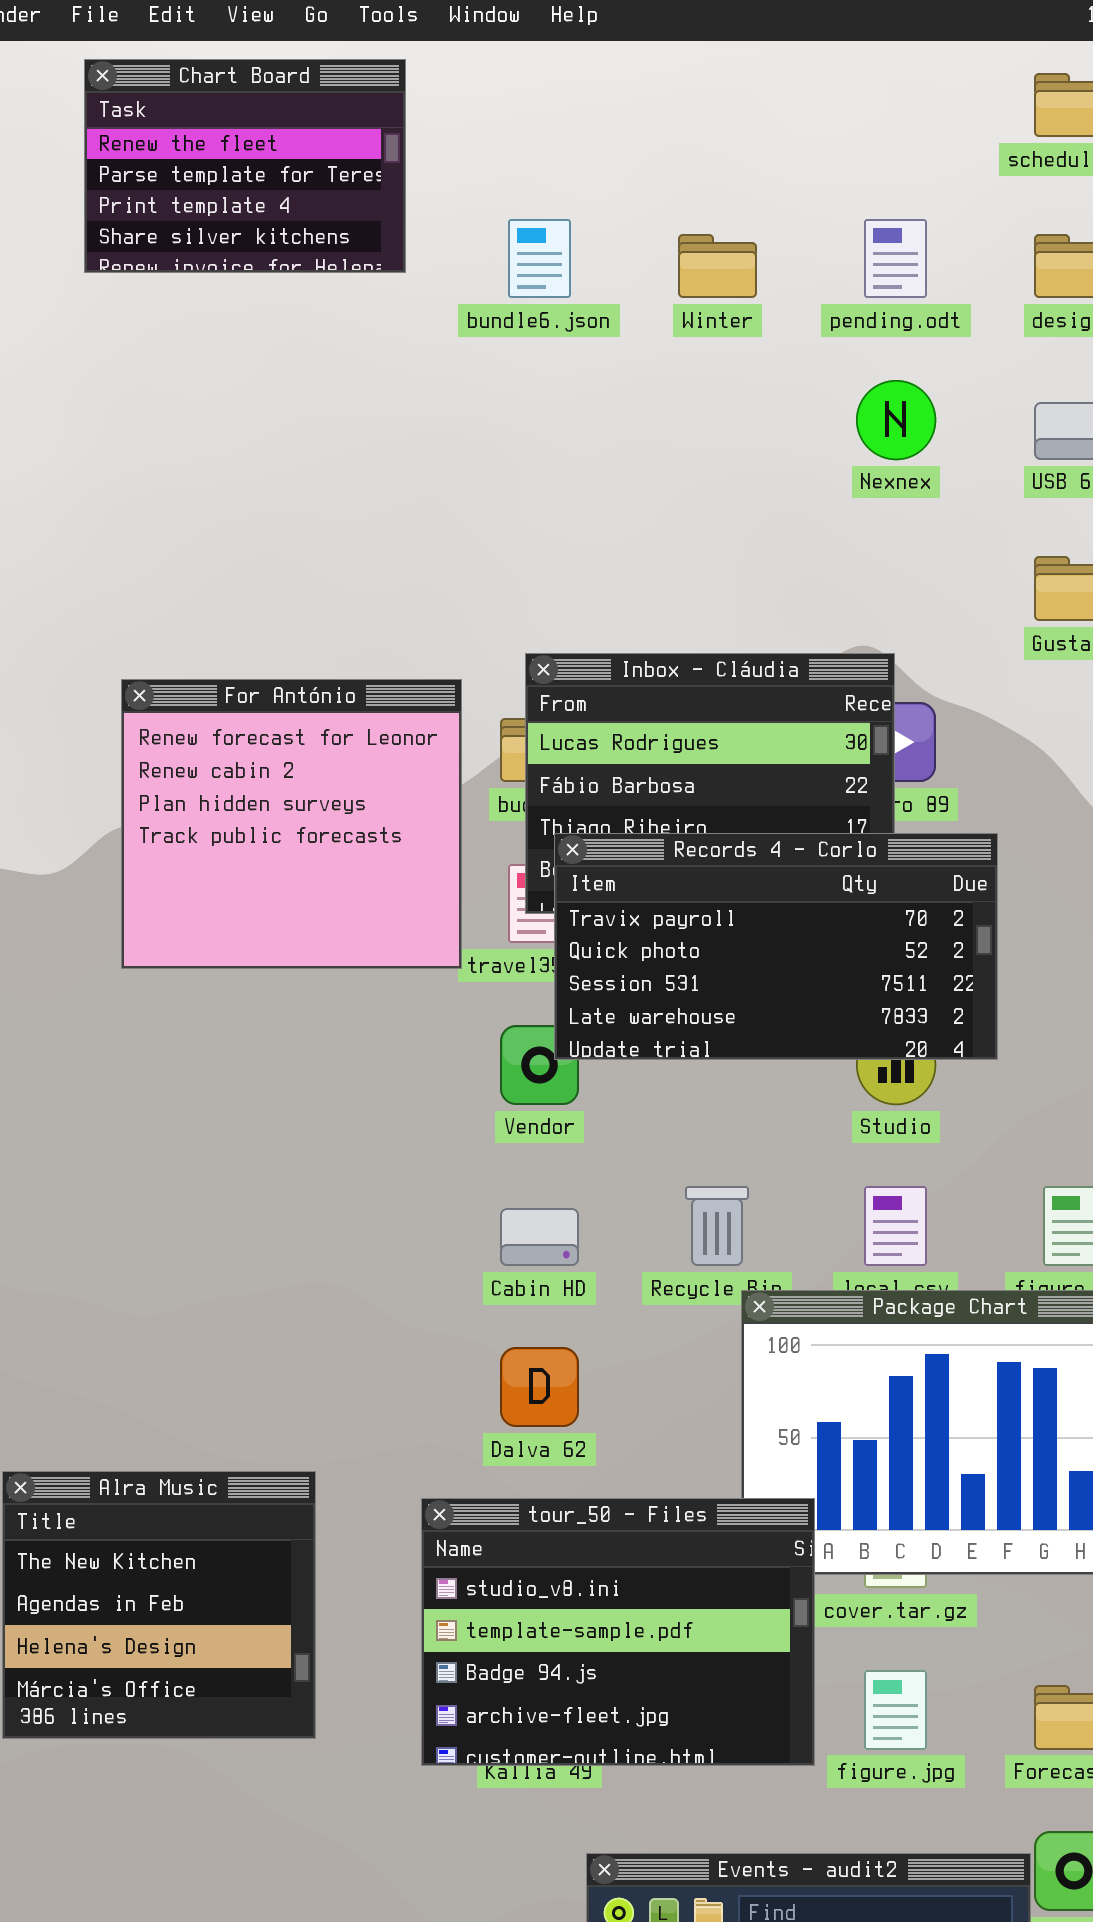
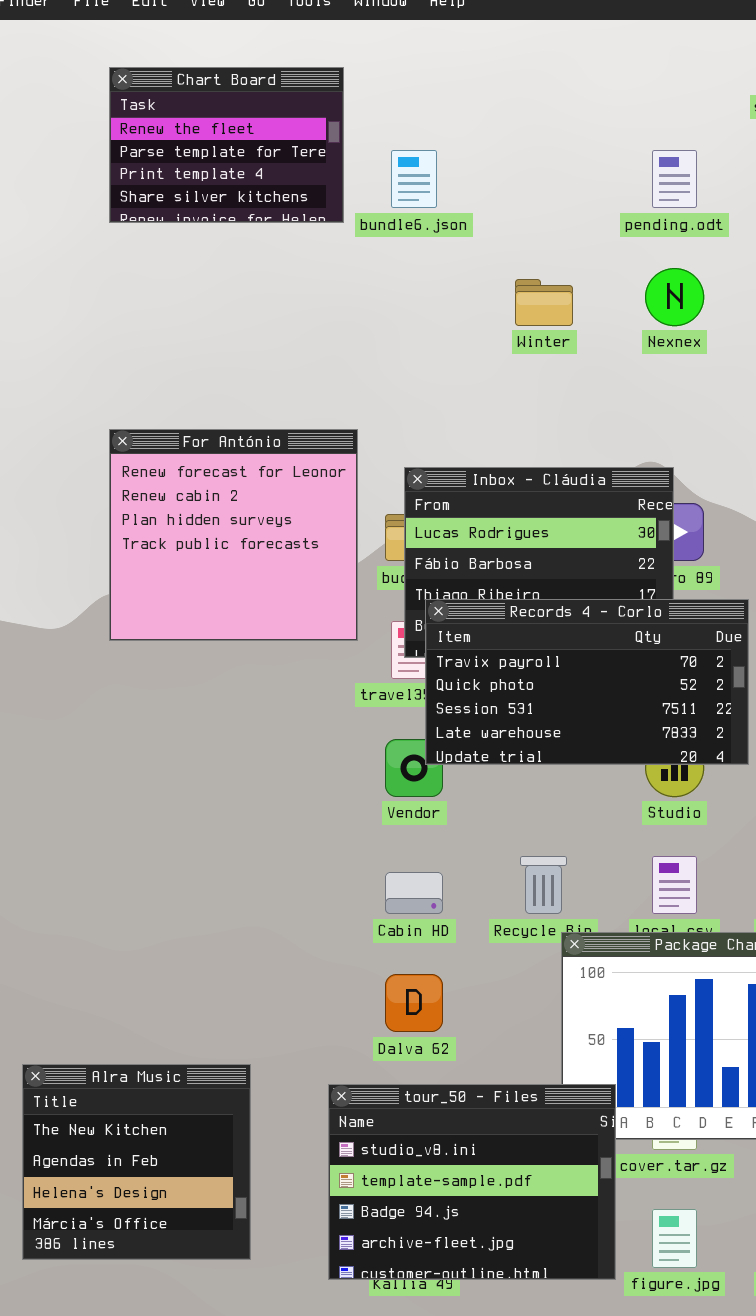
Chart Board: [84,59,406,273] -> [109,67,344,223], moved
Winter: [678,234,757,298] -> [515,279,573,326], moved
For António: [121,679,462,969] -> [109,429,358,641], moved

